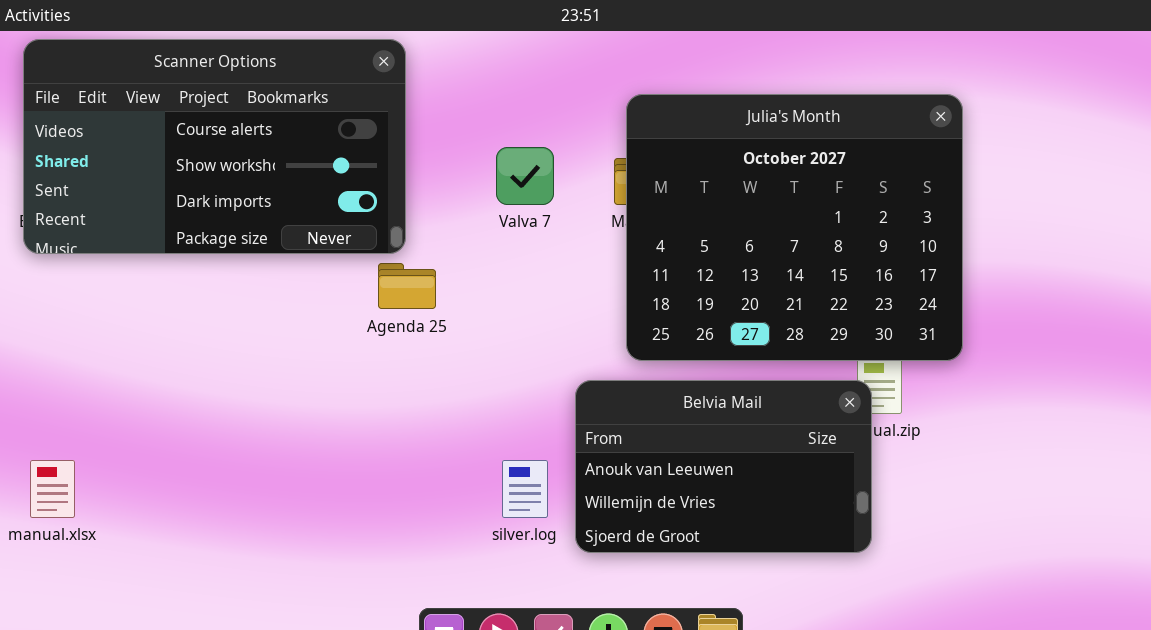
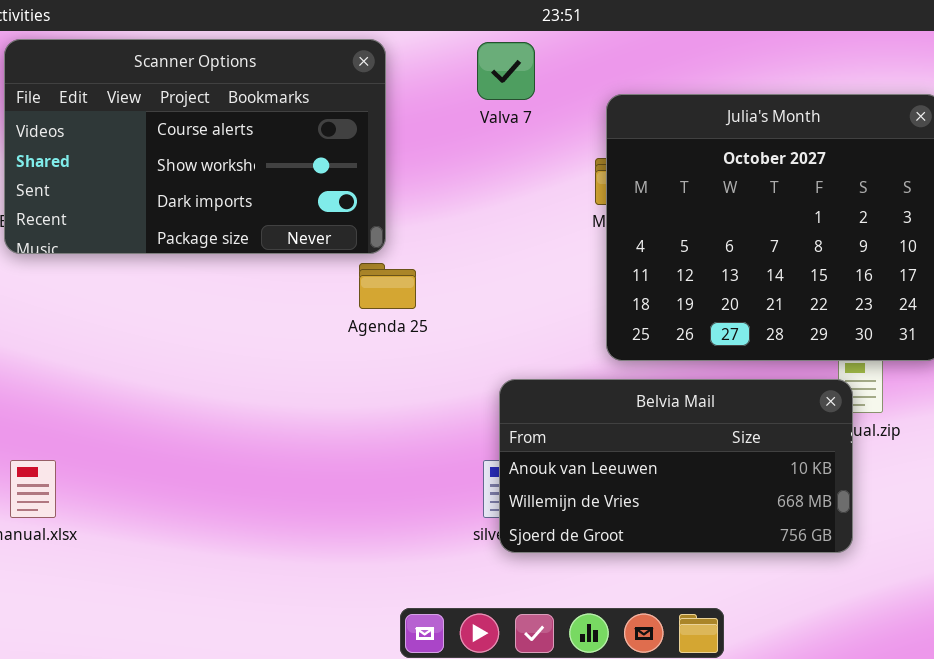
Valva 7: [496,147,554,205] -> [477,42,535,100], moved
Belvia Mail: [575,380,872,553] -> [499,379,853,553], resized

